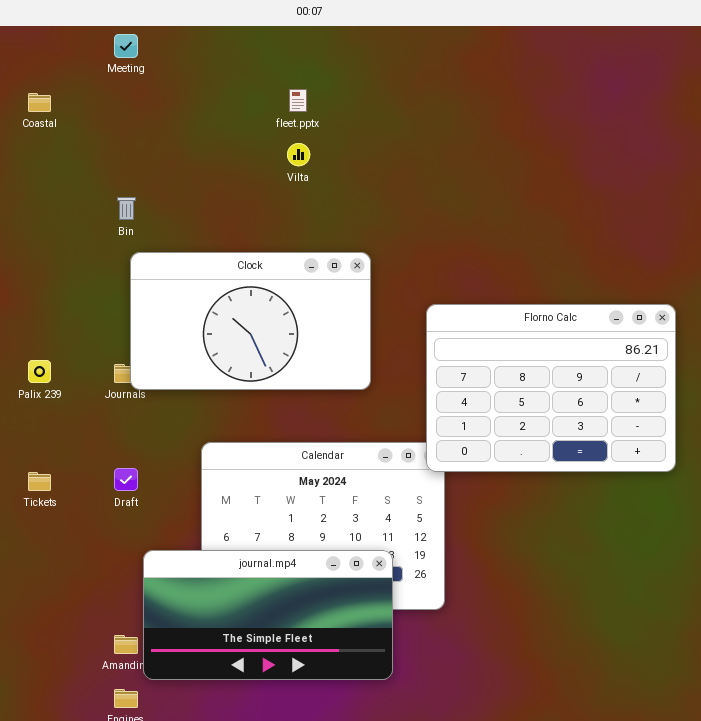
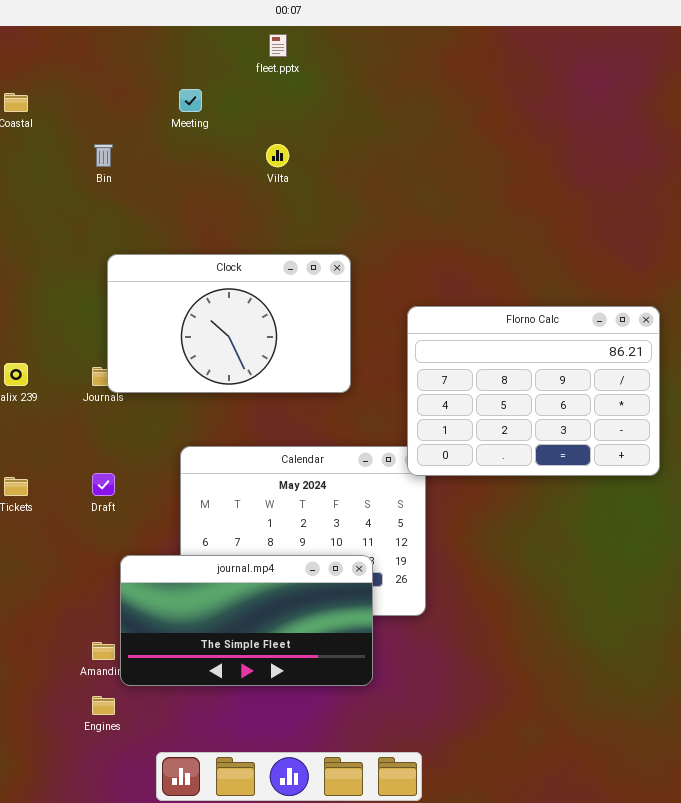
Meeting: [114,34,138,58] -> [179,89,202,112], moved
fleet.pptx: [289,89,307,112] -> [269,34,287,57], moved
Bin: [117,197,136,220] -> [94,144,113,167], moved

